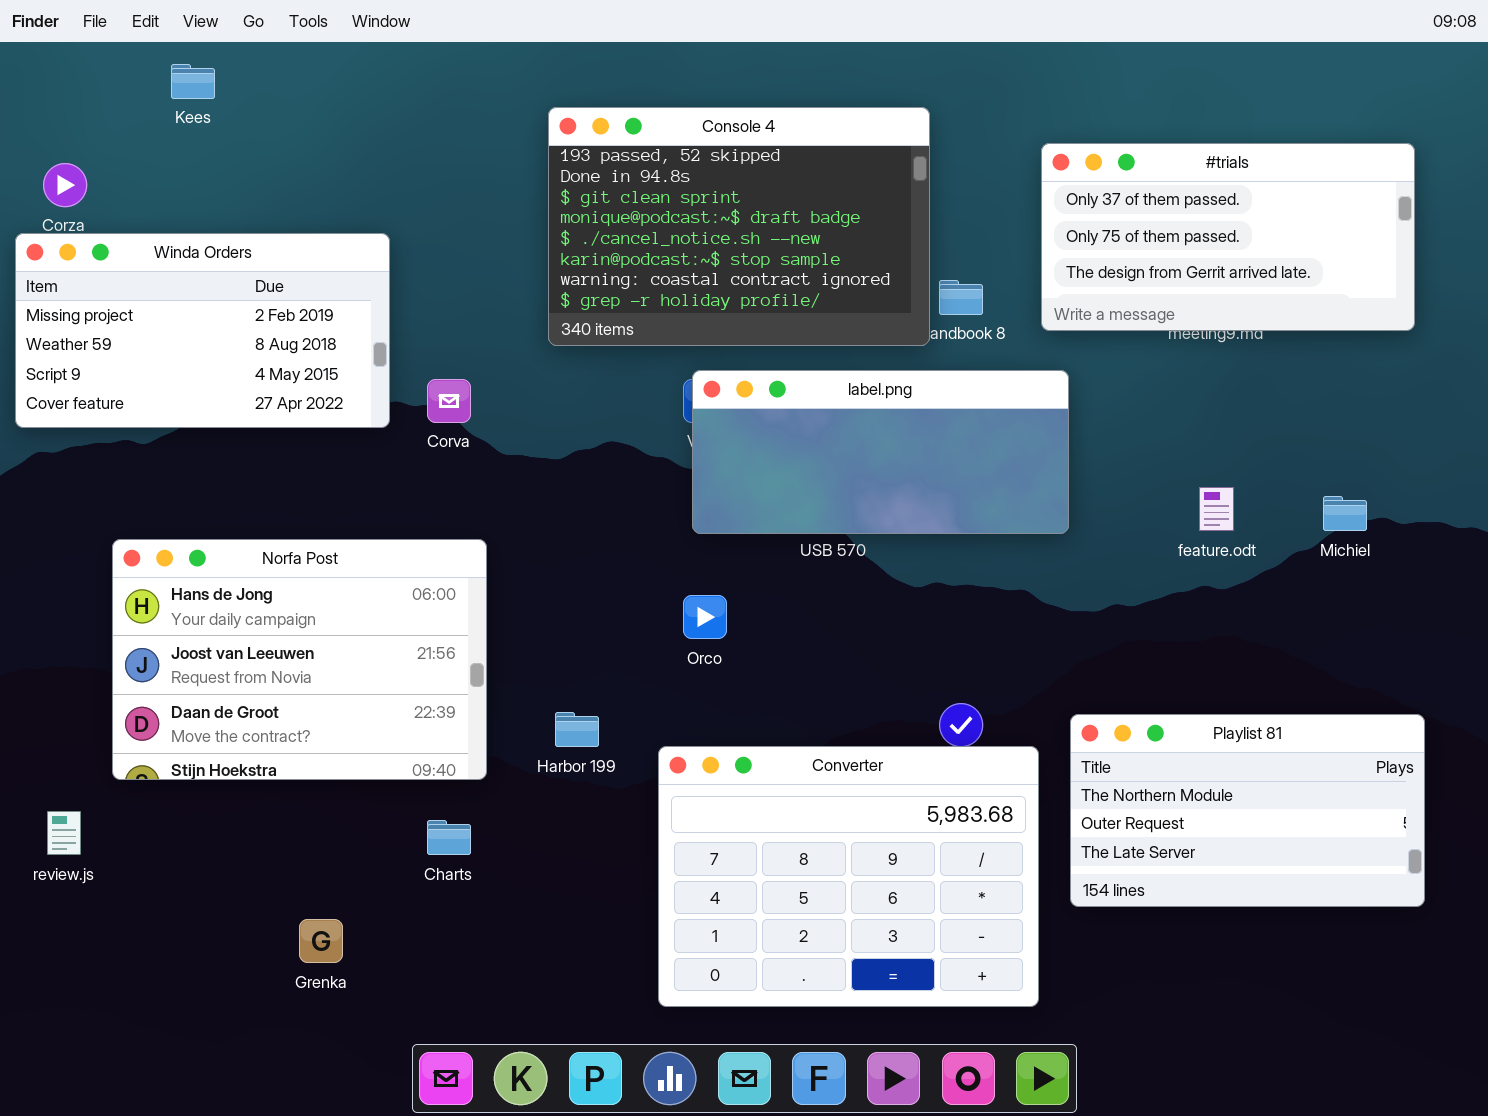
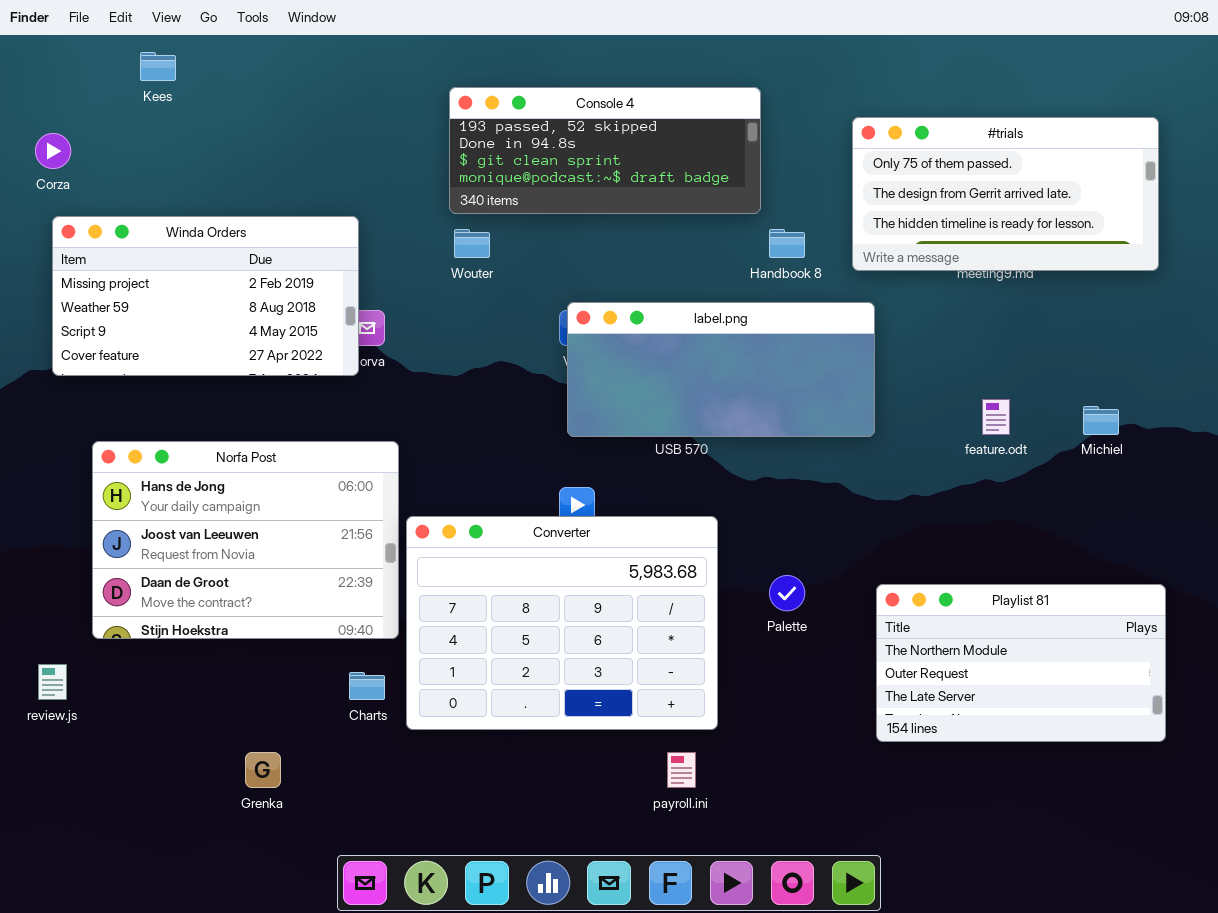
Console 4: [548,107,930,346] -> [449,87,761,214], resized
#trials: [1041,143,1415,331] -> [852,117,1159,271], scrolled down 1 row
Winda Orders: [15,233,390,428] -> [52,216,359,376], moved
Converter: [658,746,1039,1007] -> [406,516,718,730], moved

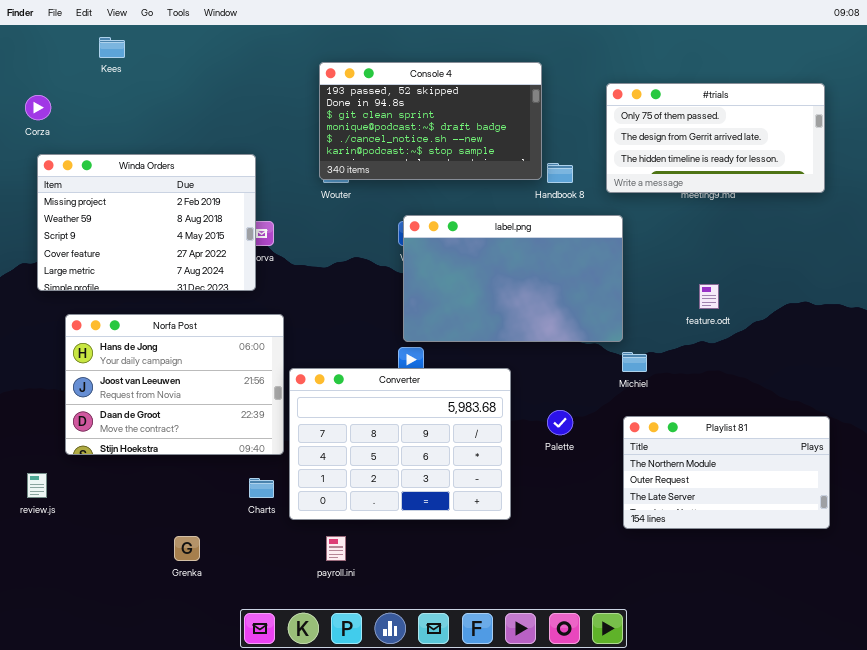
Console 4: [449,87,761,214] -> [319,62,542,180], resized
Winda Orders: [52,216,359,376] -> [37,154,256,291], resized
label.png: [567,302,875,437] -> [403,215,623,342], resized
Michiel: [1083,406,1119,435] -> [622,352,647,372], moved
payroll.ini: [667,752,696,788] -> [326,536,346,561], moved

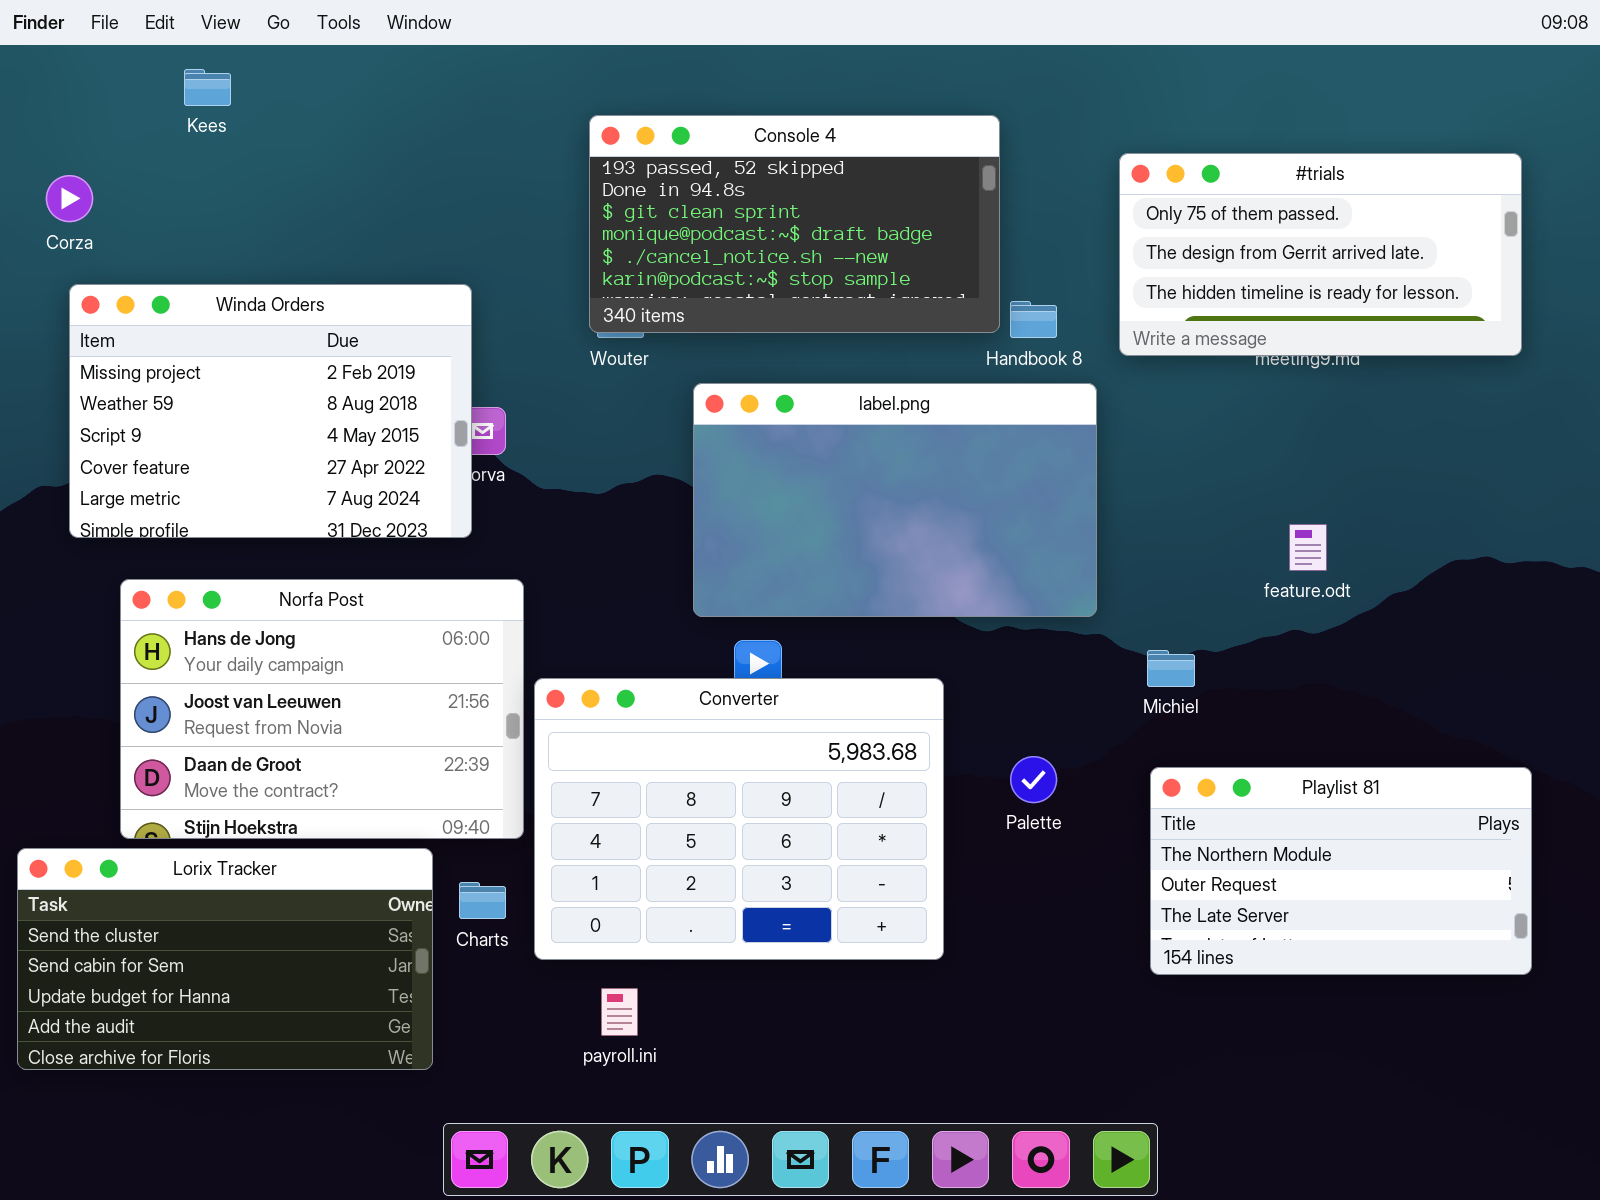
label.png: [403,215,623,342] -> [693,383,1097,617], moved
Lorix Tracker: none -> [17,848,433,1070], opened

